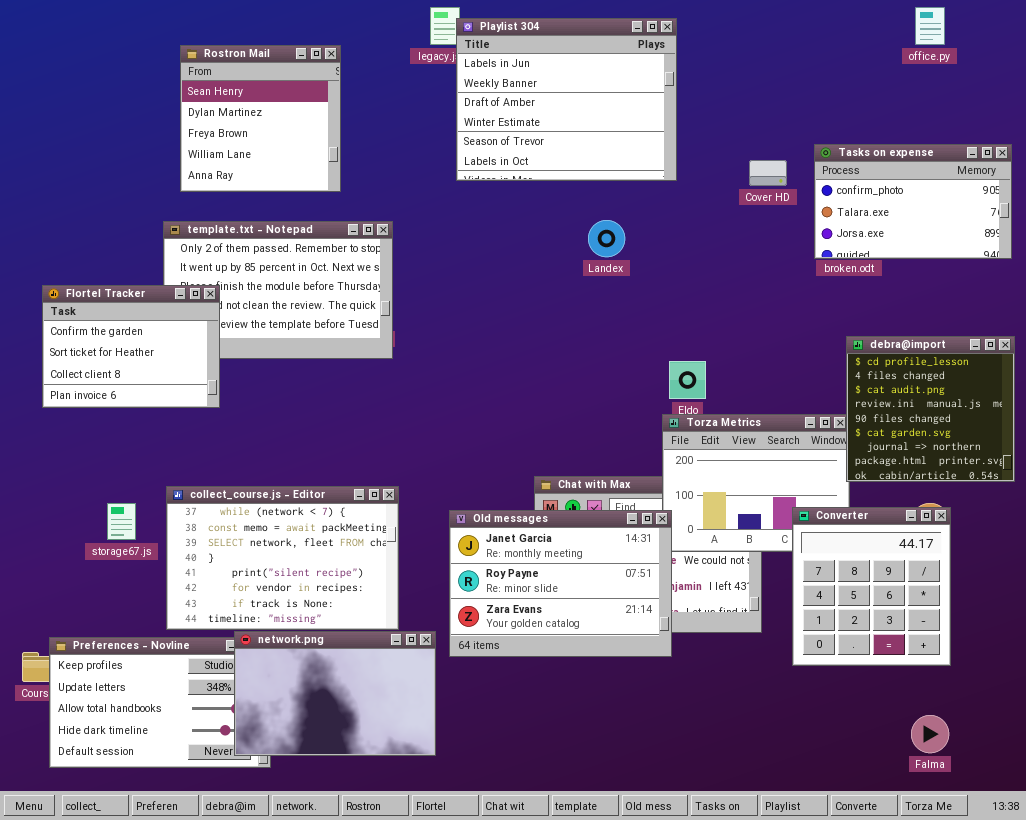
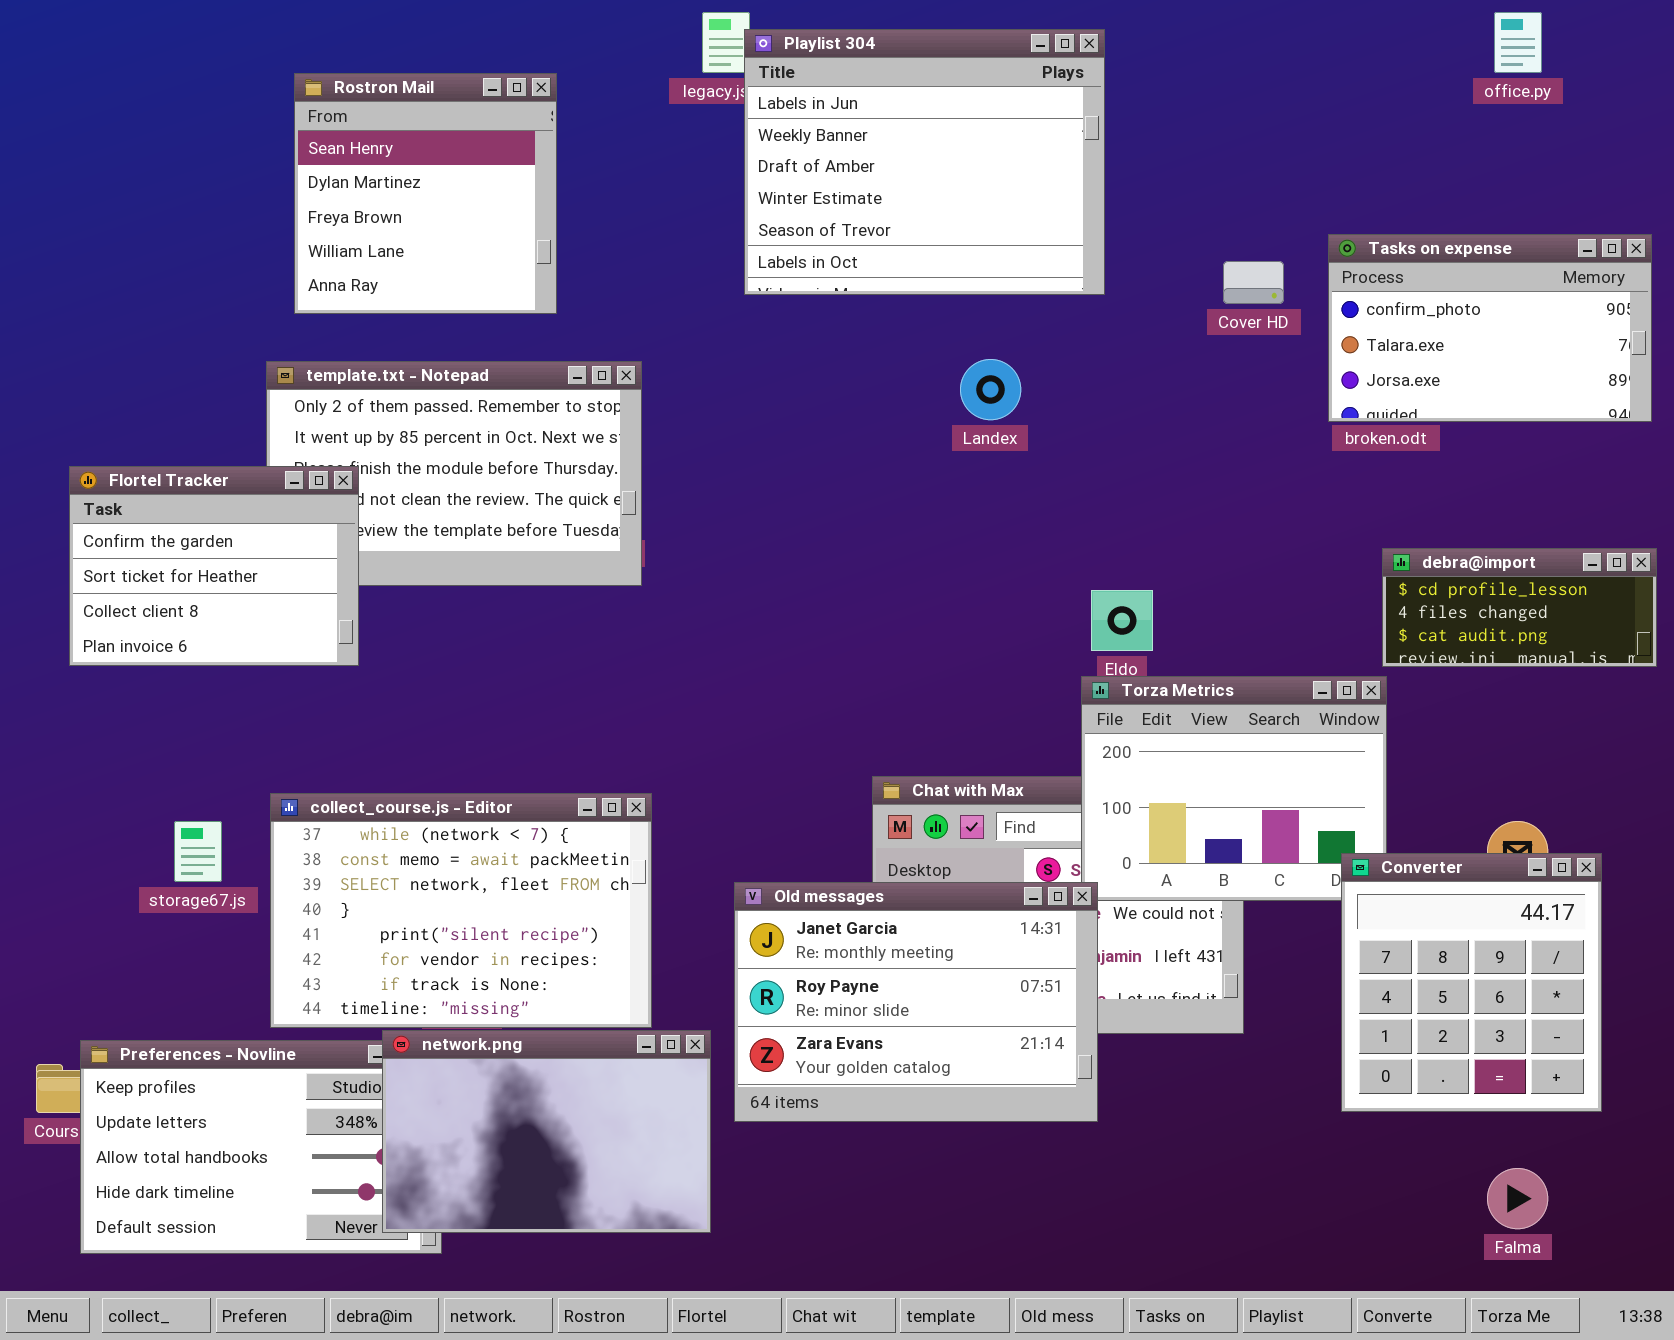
debra@import: [846,336,1015,482] -> [1382,548,1657,667], resized
Converter: [792,507,951,666] -> [1341,853,1602,1112], moved
Old messages: [449,510,672,657] -> [734,882,1098,1122], moved

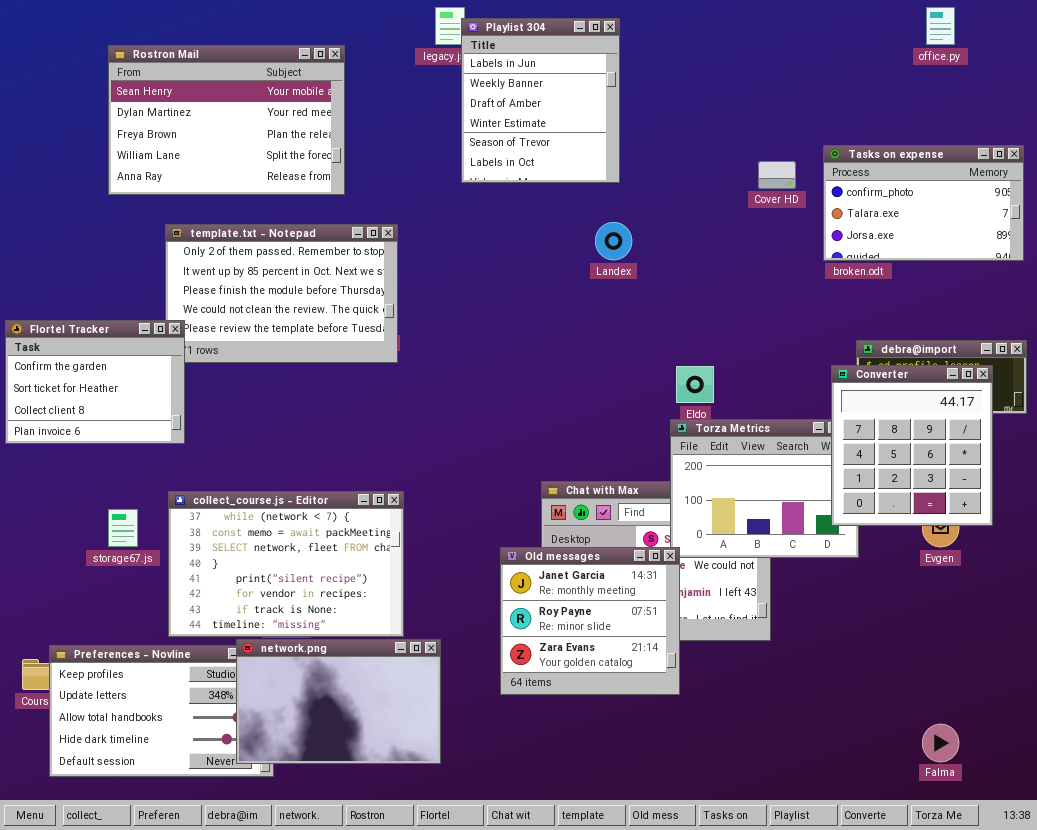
Playlist 304: [744,29,1105,295] -> [461,18,620,183], resized
Rostron Mail: [294,73,557,314] -> [108,45,345,195], resized
Flortel Tracker: [69,466,359,666] -> [5,320,185,444], moved
Converter: [1341,853,1602,1112] -> [831,365,993,526], moved
Old messages: [734,882,1098,1122] -> [500,547,680,695], resized

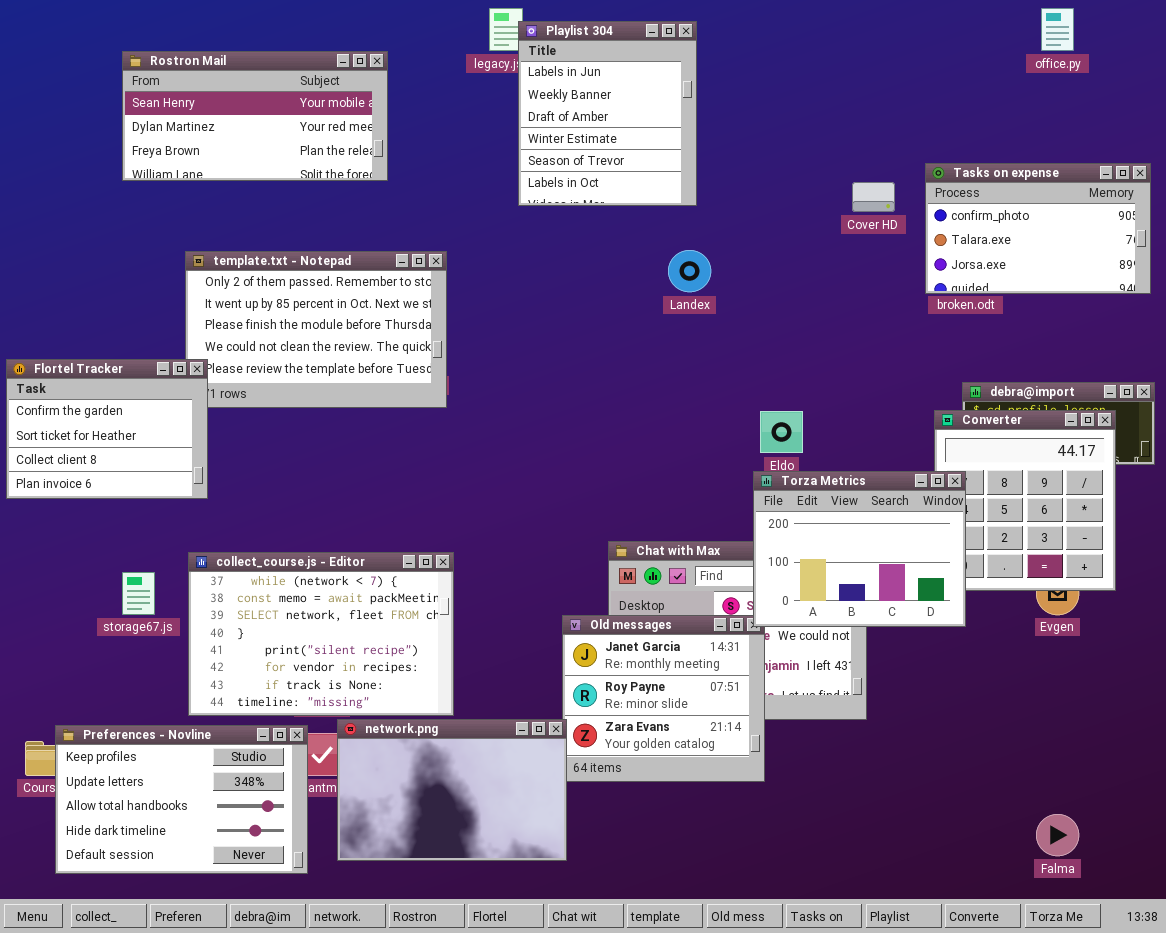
Rostron Mail: [108,45,345,195] -> [122,51,388,181], resized
Torza Metrics: [670,419,859,558] -> [753,471,966,627], raised
network.png: [236,639,441,764] -> [337,719,567,861], moved

